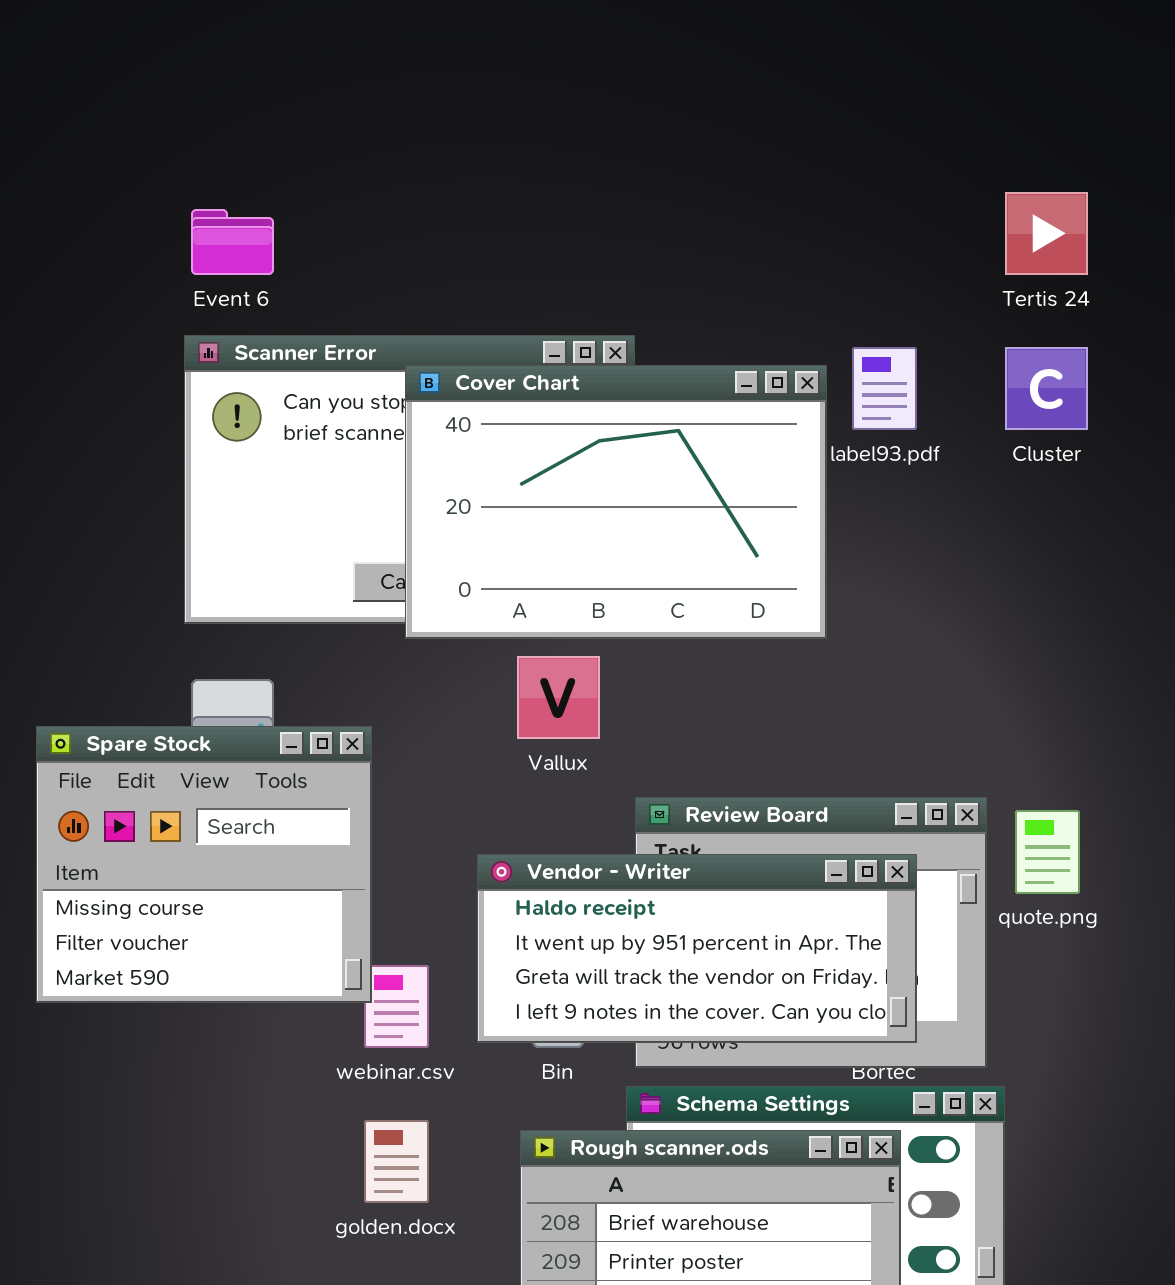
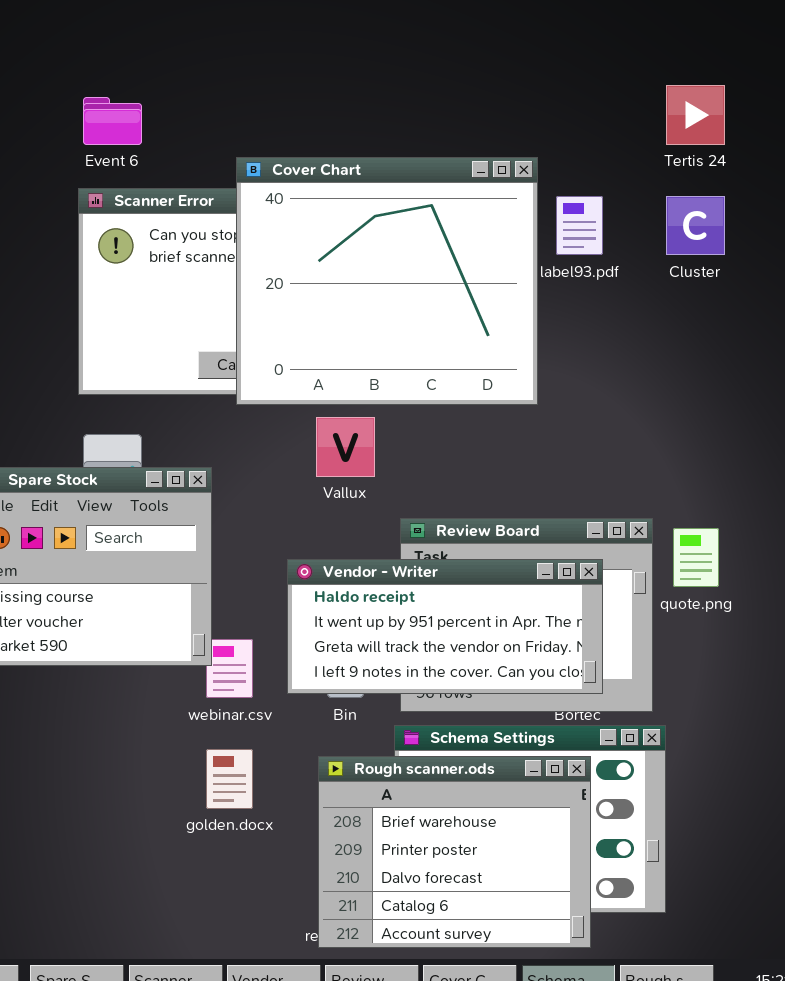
Cover Chart: [405,365,827,639] -> [236,157,538,405], resized

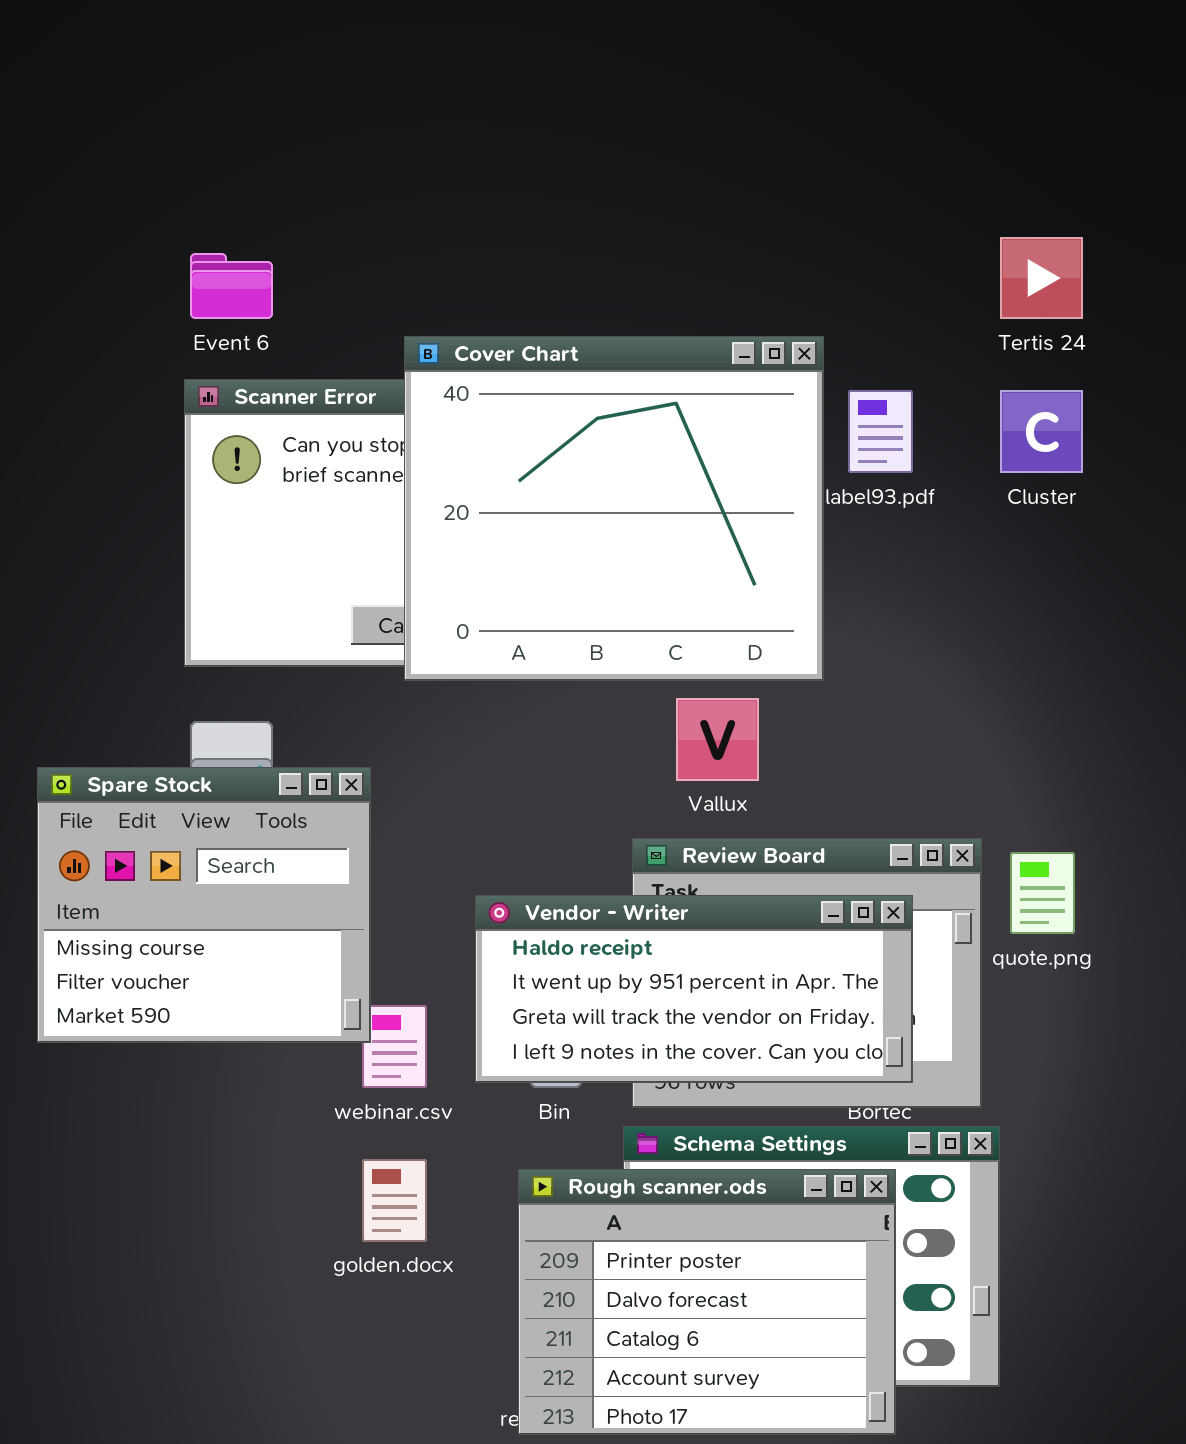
Vallux: [316,417,375,477] -> [676,698,759,781], moved
Rough scanner.ods: [318,756,591,948] -> [518,1169,896,1435], scrolled down 1 row

